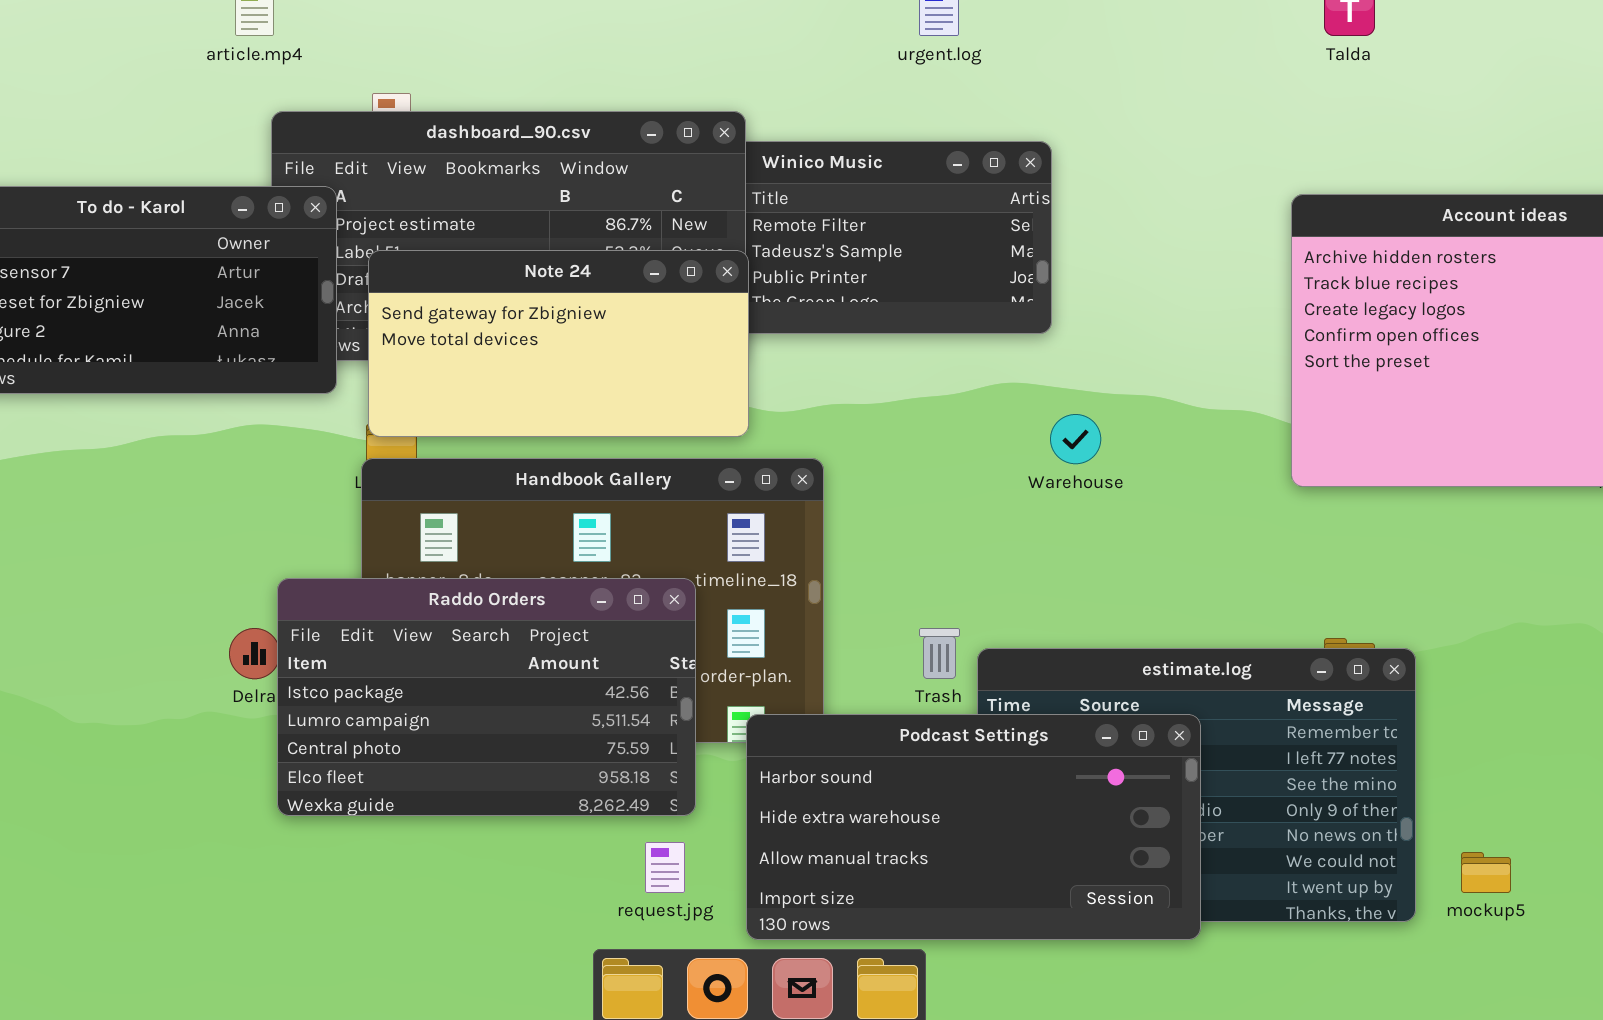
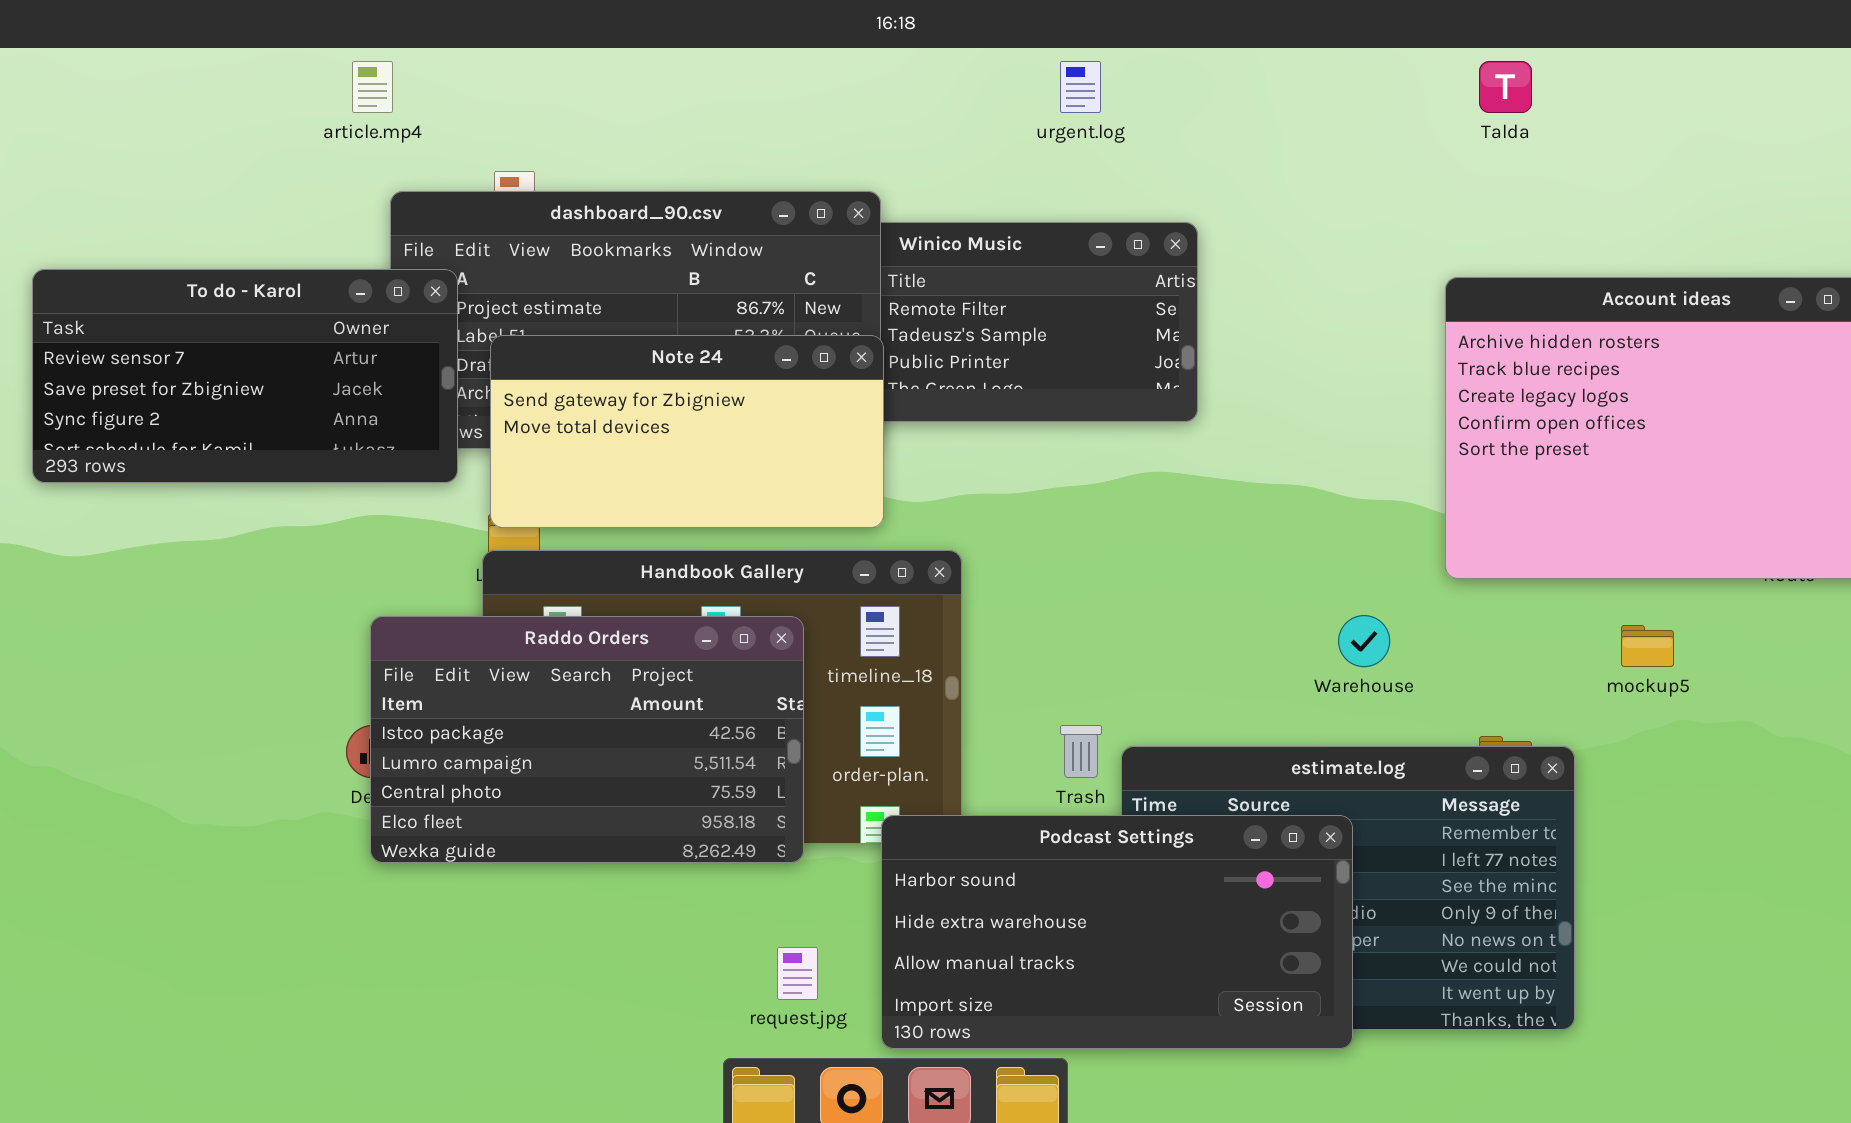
Warehouse: [1050,414,1101,464] -> [1338,615,1390,667], moved
Raddo Orders: [277,578,696,816] -> [370,616,804,863], moved
mockup5: [1461,852,1511,893] -> [1621,625,1674,667], moved

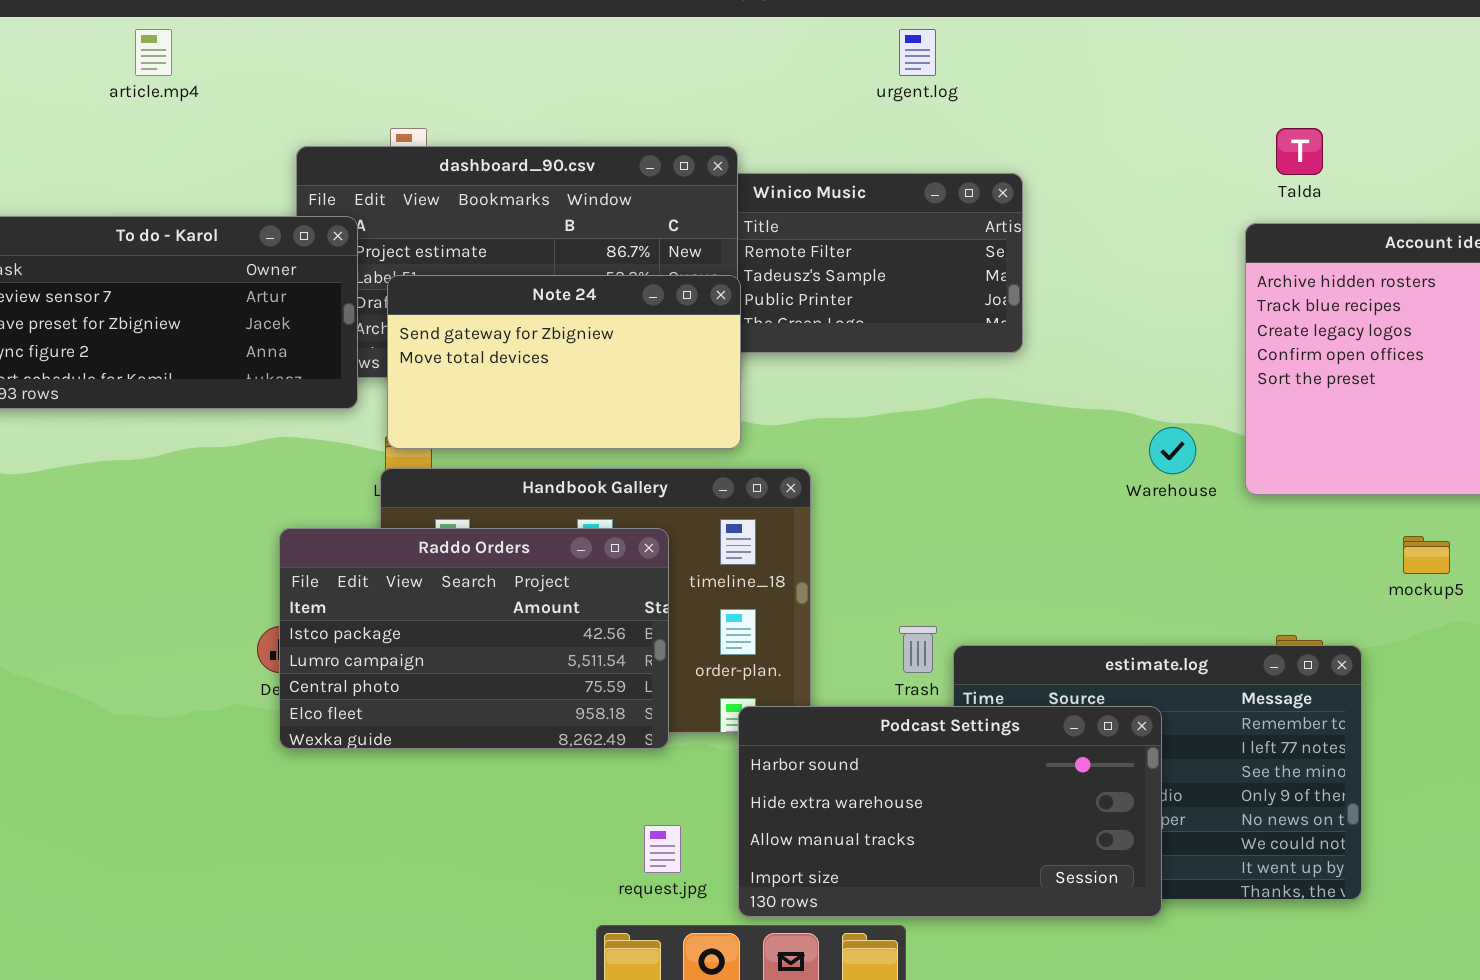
article.mp4: [352,61,393,113] -> [135,29,172,76], moved
Talda: [1479,61,1532,113] -> [1276,128,1323,175], moved
Warehouse: [1338,615,1390,667] -> [1149,427,1196,474], moved

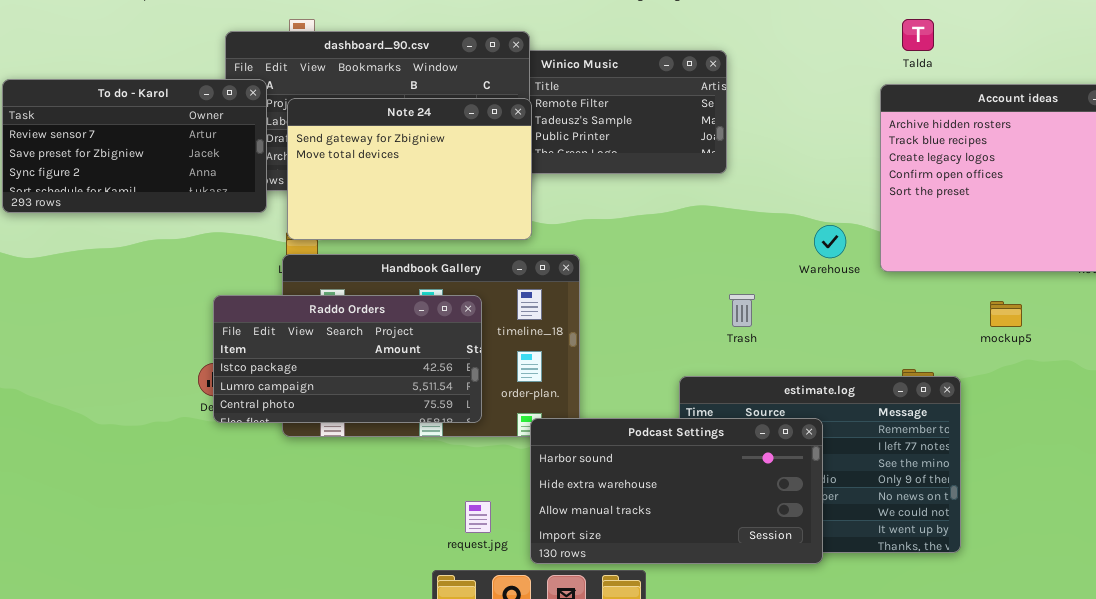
Note 24: [387,275,741,449] -> [287,98,532,240], resized
Raddo Orders: [279,528,669,749] -> [213,295,482,423], resized
Trash: [899,626,937,673] -> [729,294,755,327], moved

